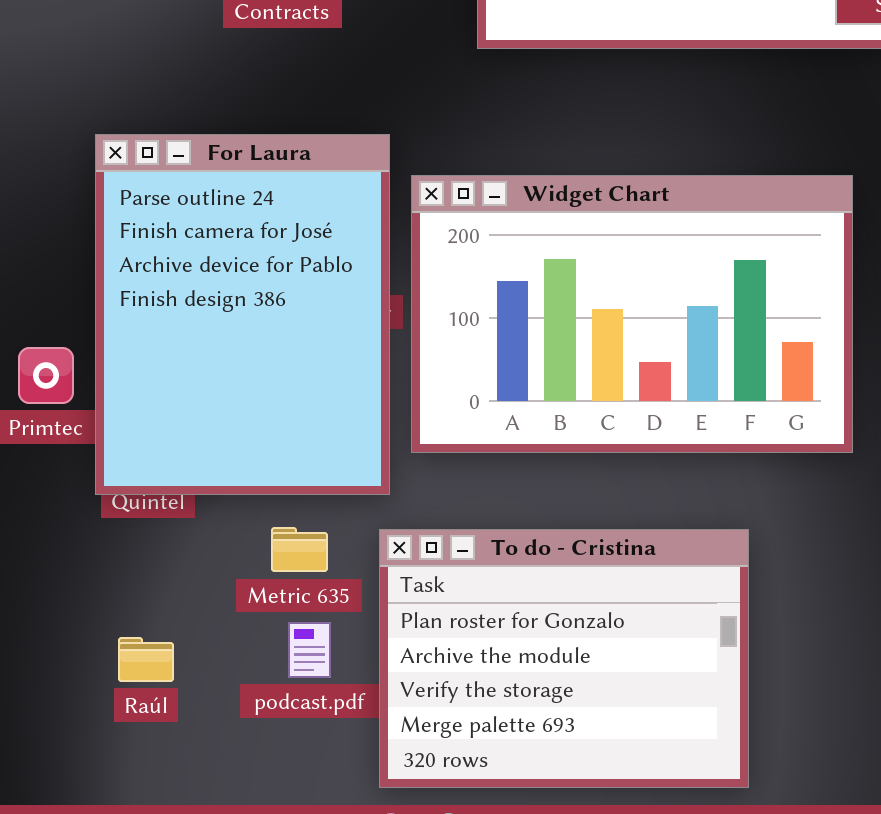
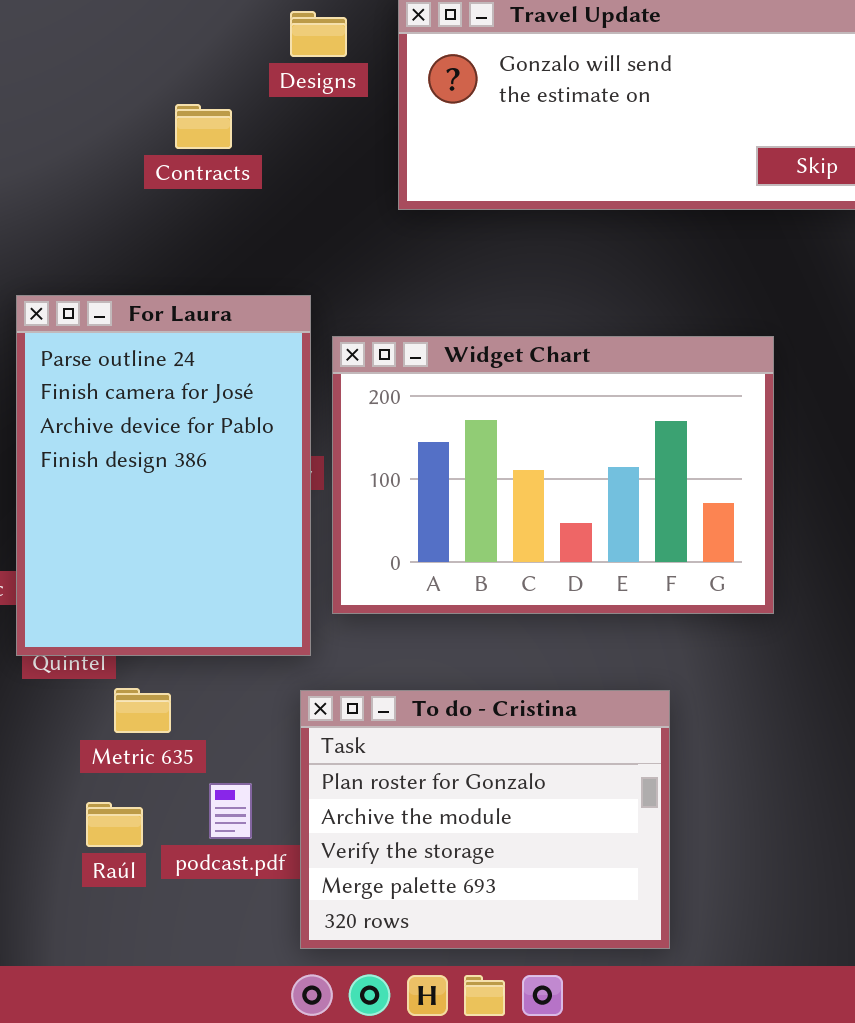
Metric 635: [271,527,328,572] -> [114,688,171,733], moved
Raúl: [118,637,174,682] -> [86,802,143,847], moved

